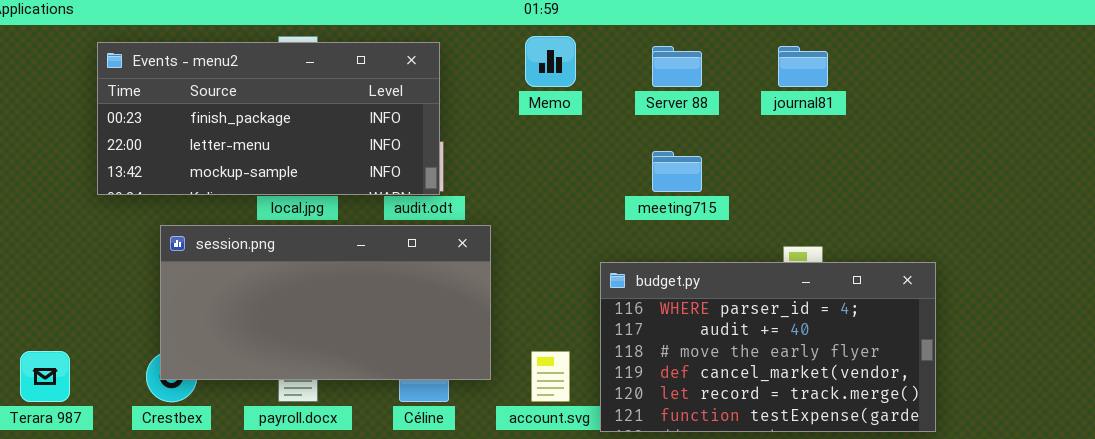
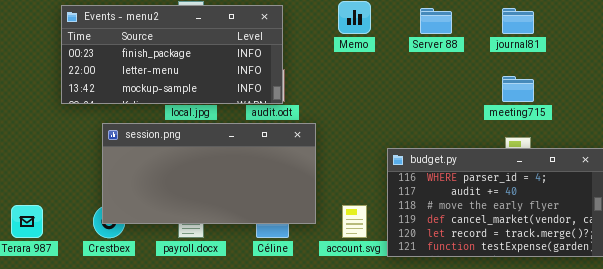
meeting715: [652,151,702,192] -> [502,76,534,102], moved

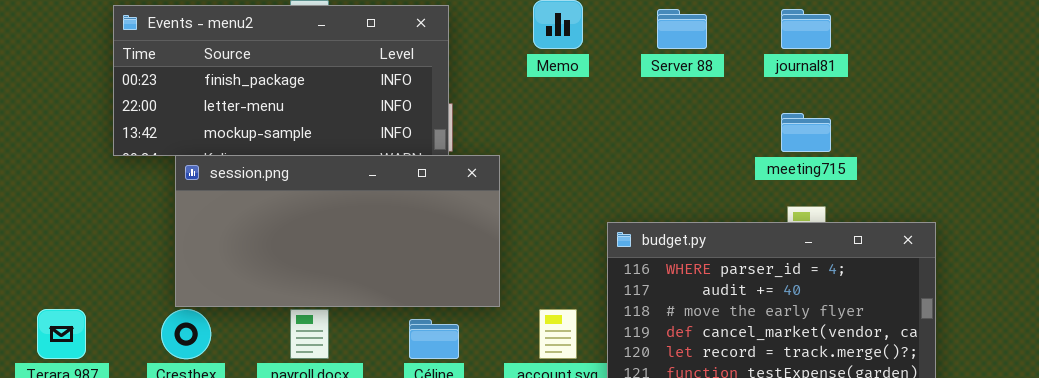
session.png: [102,123,316,224] -> [175,155,500,307], moved

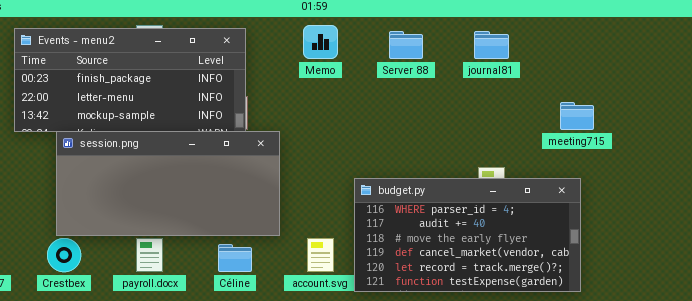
meeting715: [781,113,831,152] -> [560,102,594,130], moved

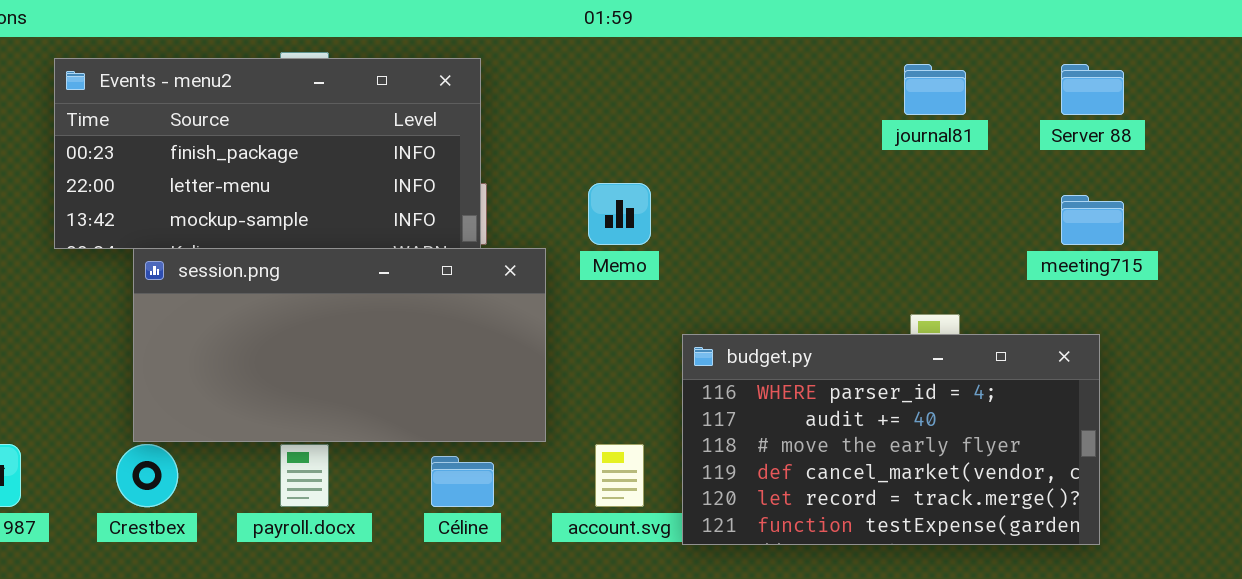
Memo: [303,25,338,59] -> [588,183,651,245], moved
Server 88: [389,31,423,59] -> [1061,64,1124,115], moved

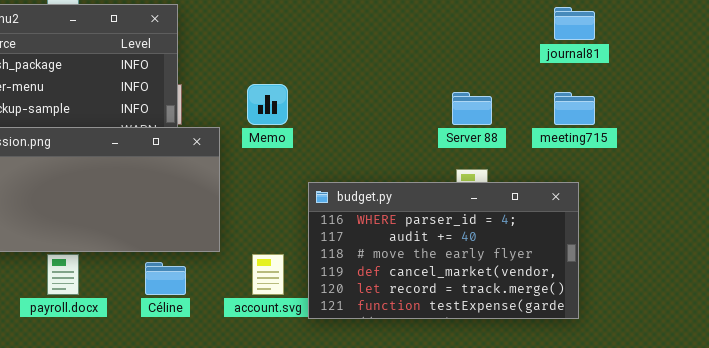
journal81: [904,64,966,115] -> [554,7,595,40], moved
Server 88: [1061,64,1124,115] -> [452,92,492,125], moved

